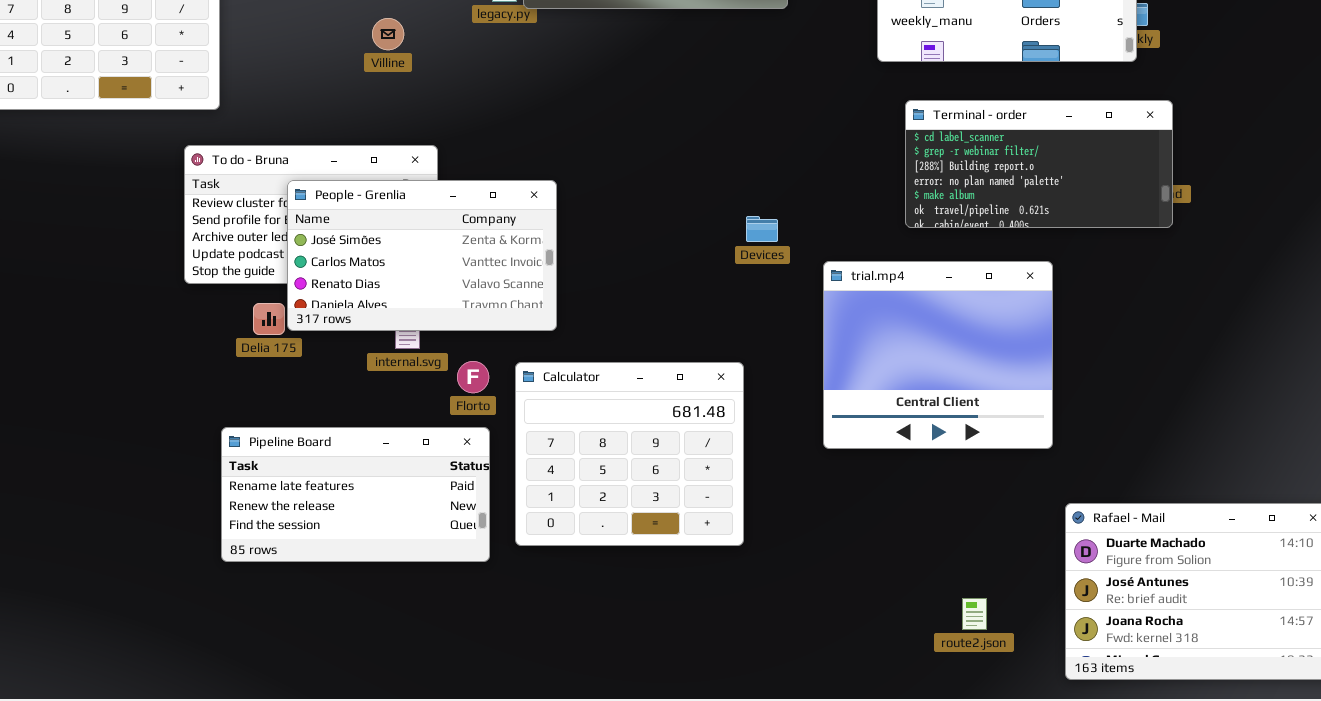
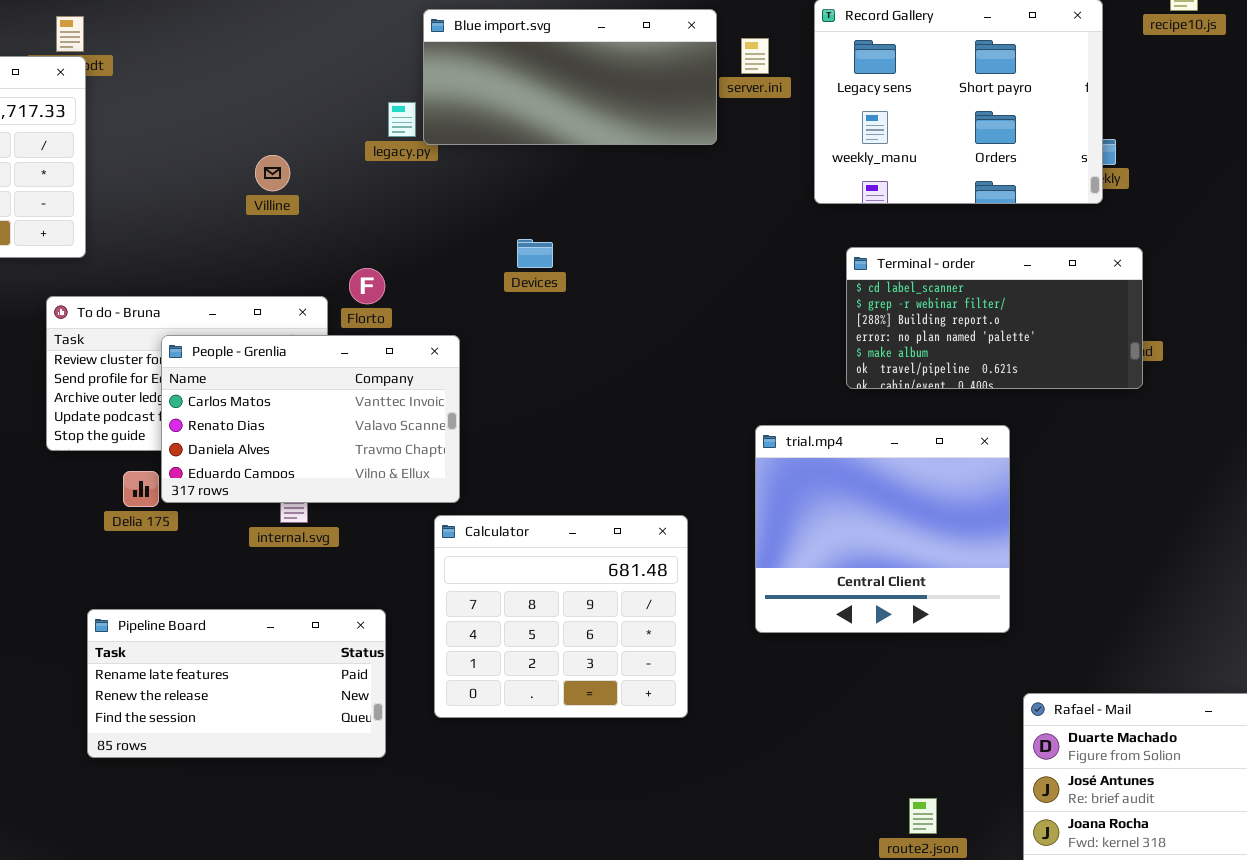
People - Grenlia: [287,180,557,331] -> [161,335,460,503], scrolled down 1 row
Devices: [746,216,778,242] -> [517,239,553,268], moved
Florto: [457,361,489,393] -> [349,268,385,304], moved
Calculator: [515,362,744,546] -> [434,515,688,718], moved

